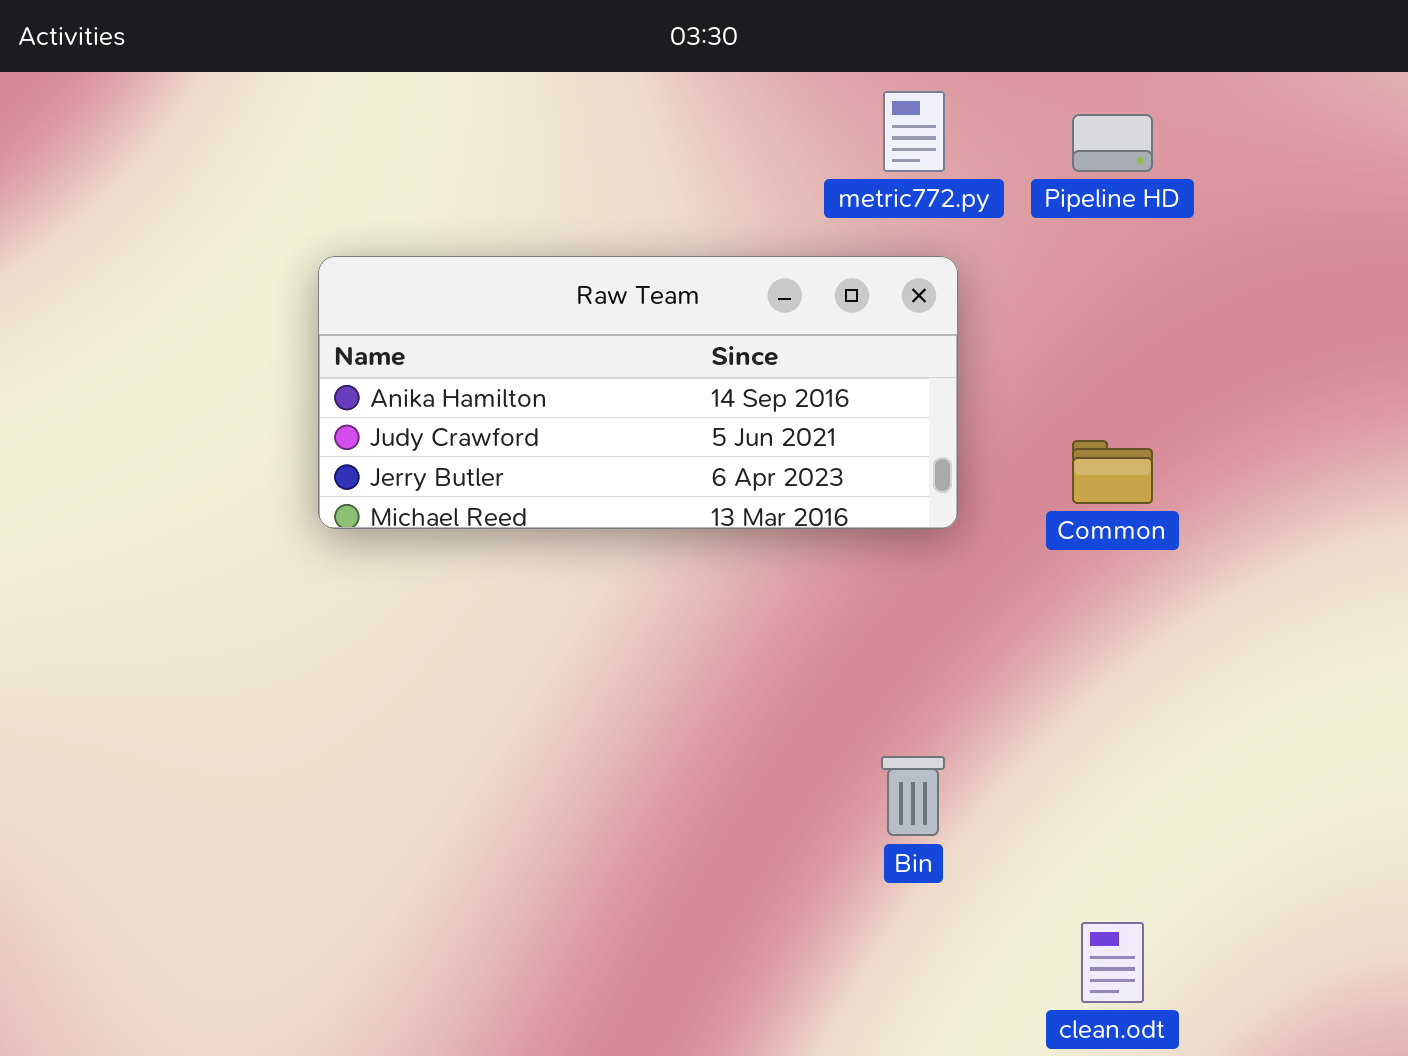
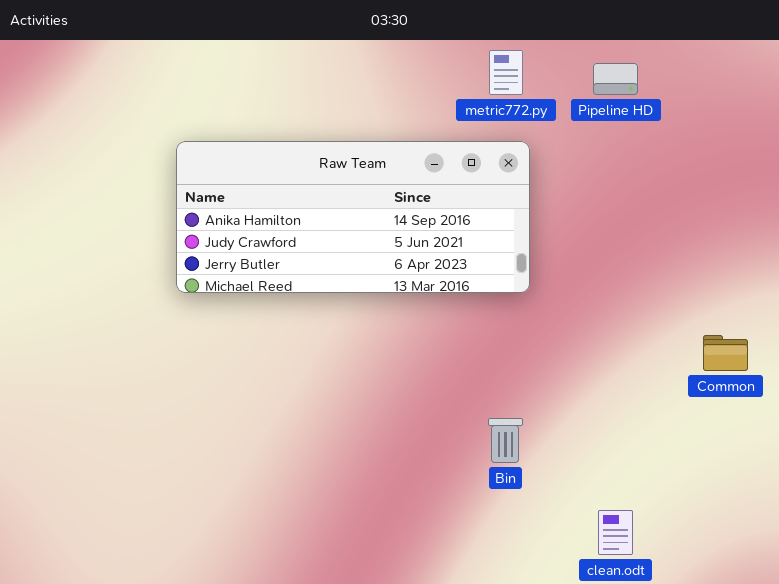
Common: [1072,440,1153,504] -> [703,335,748,371], moved

